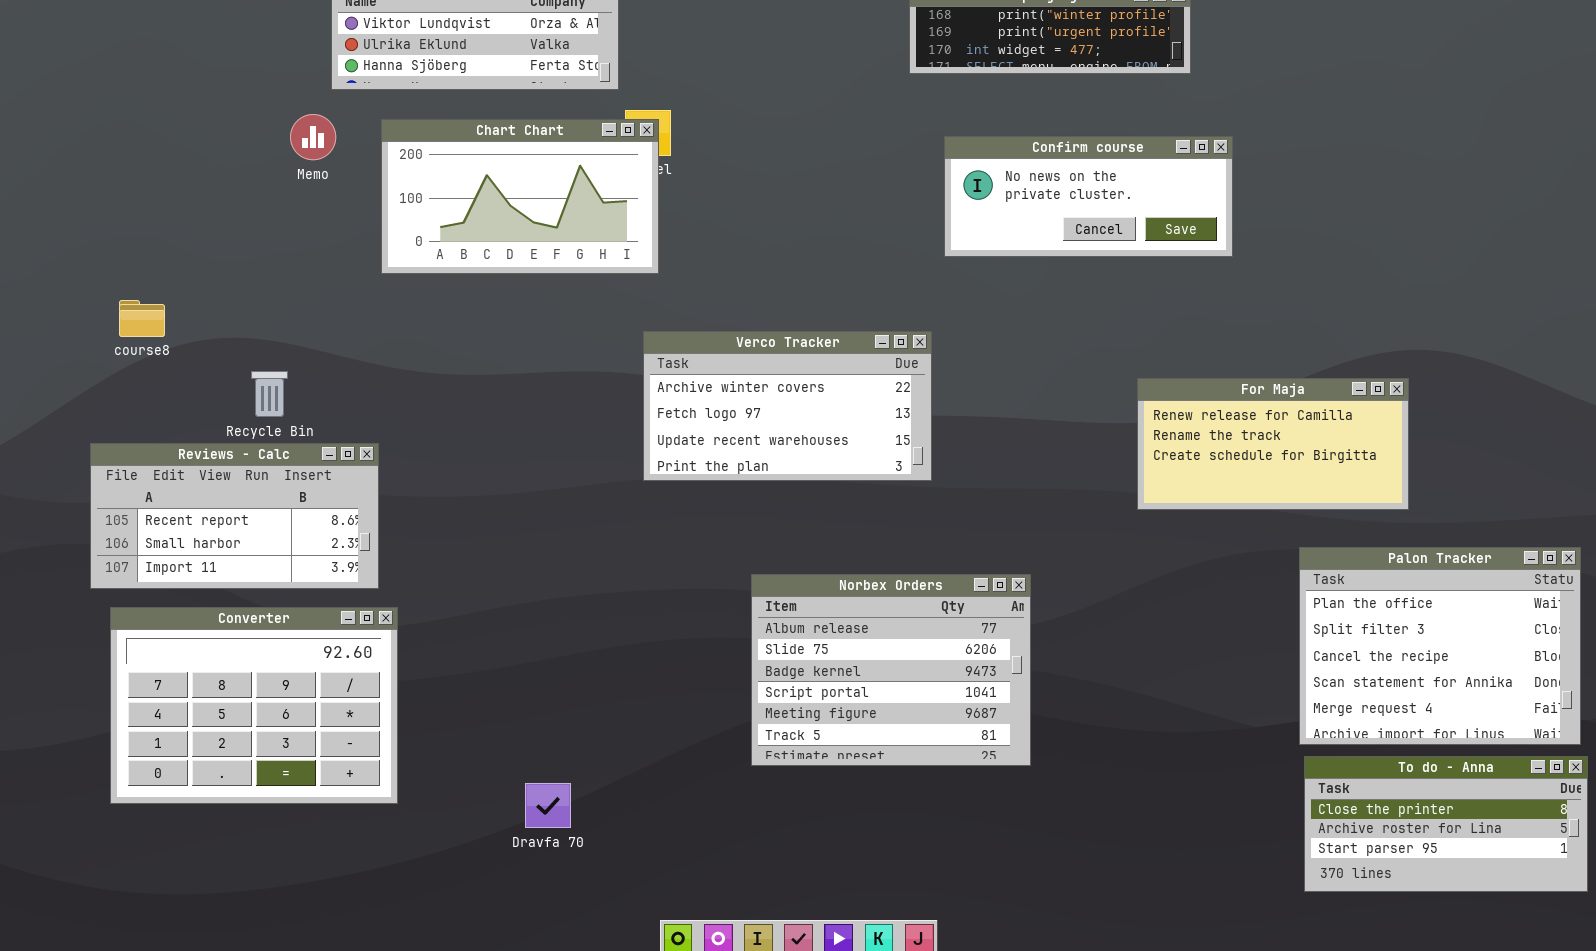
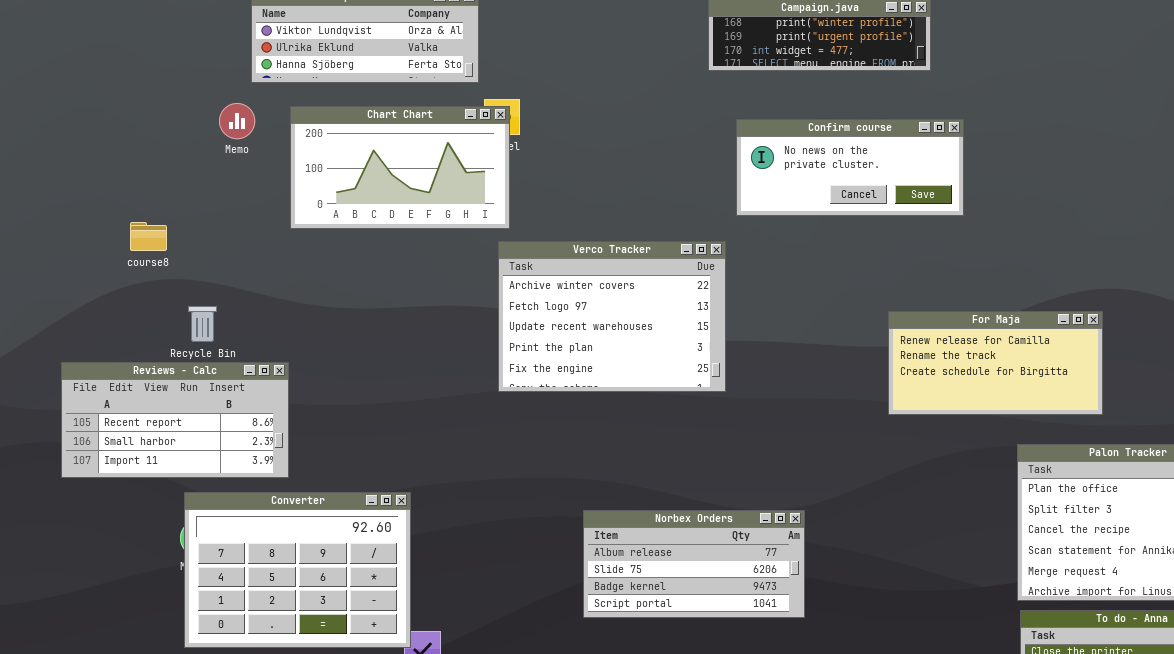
course8: [119,300,165,337] -> [130,222,167,251], moved
Verco Tracker: [643,331,932,481] -> [498,241,726,392], resized
Norbex Orders: [751,574,1031,766] -> [583,510,805,618], resized
Converter: [110,607,398,804] -> [184,492,411,648], moved

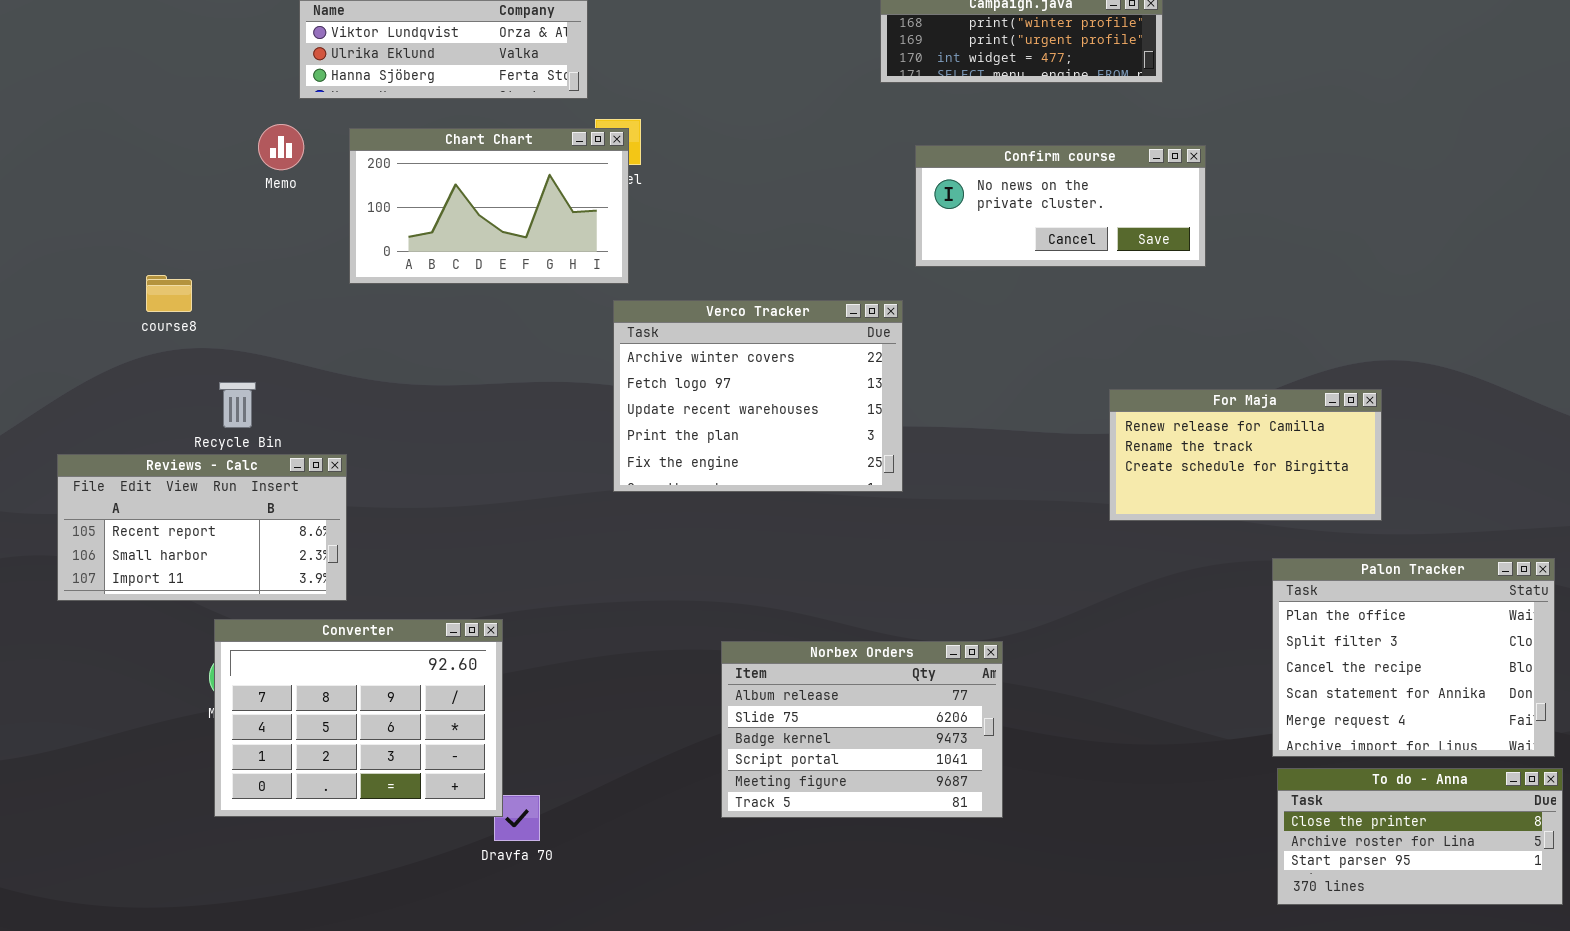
Norbex Orders: [583,510,805,618] -> [721,641,1003,818], resized

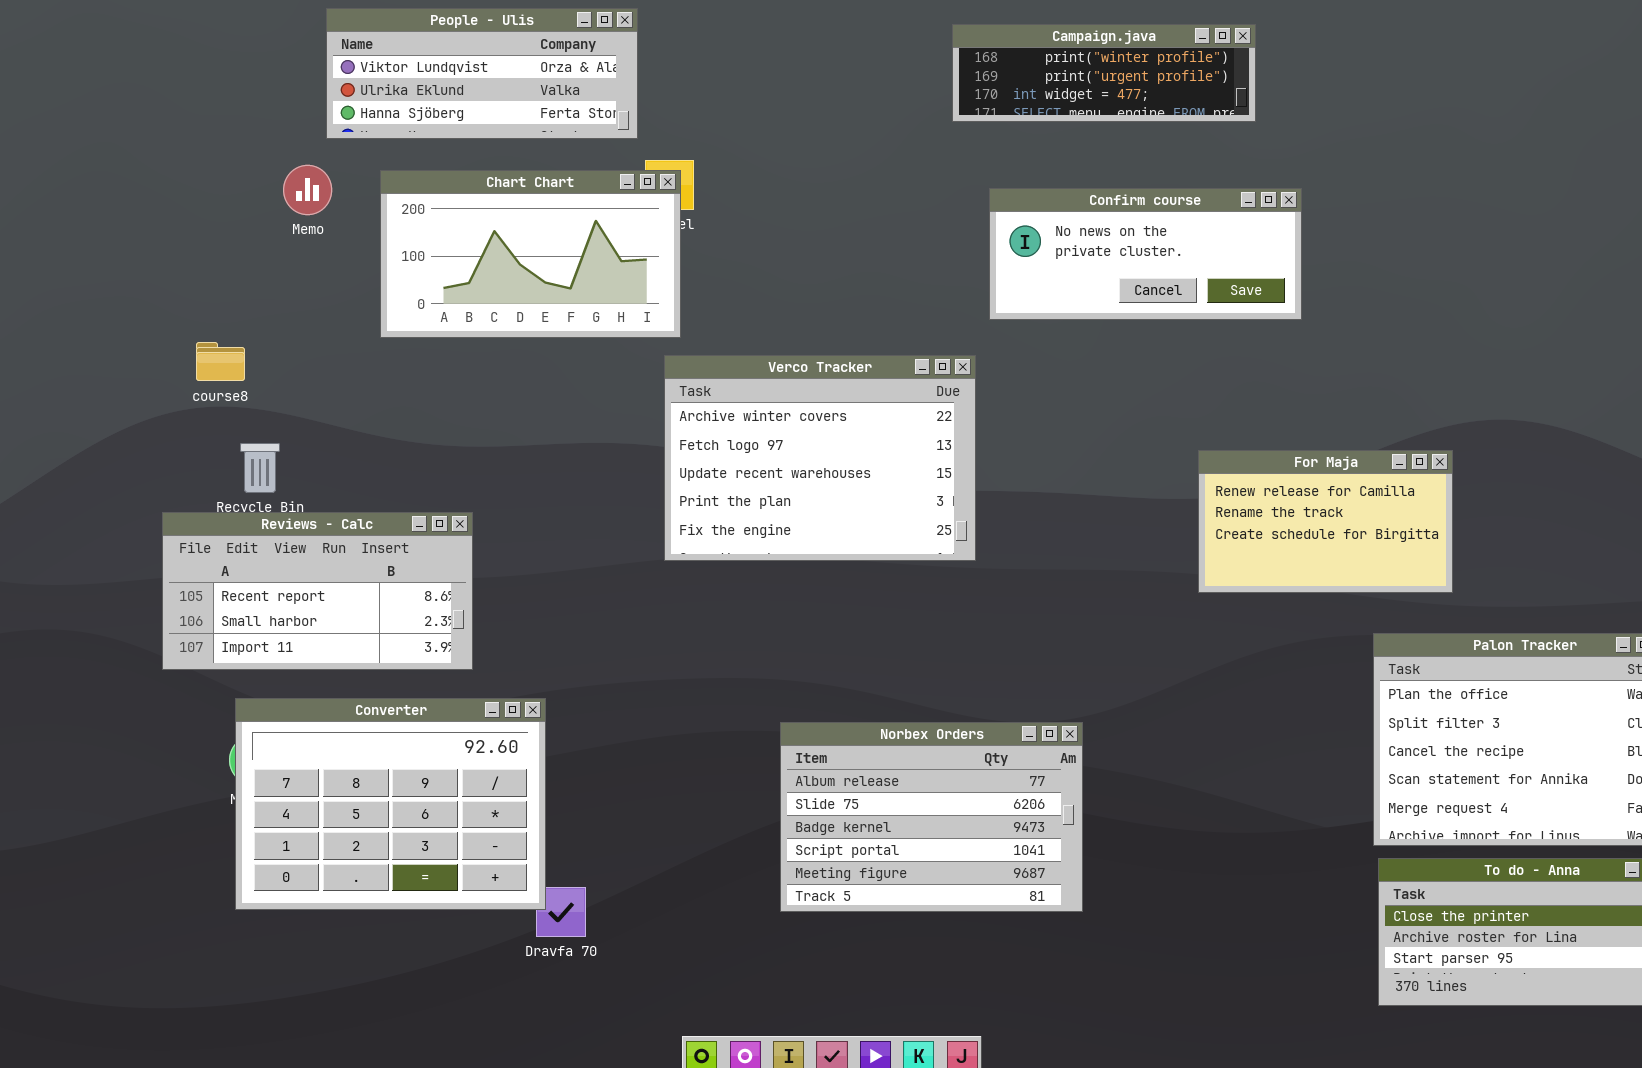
course8: [146,275,192,312] -> [196,342,245,381], moved
For Maja: [1109,389,1382,521] -> [1198,450,1453,593], resized
Reviews - Calc: [57,454,347,601] -> [162,512,473,670], moved

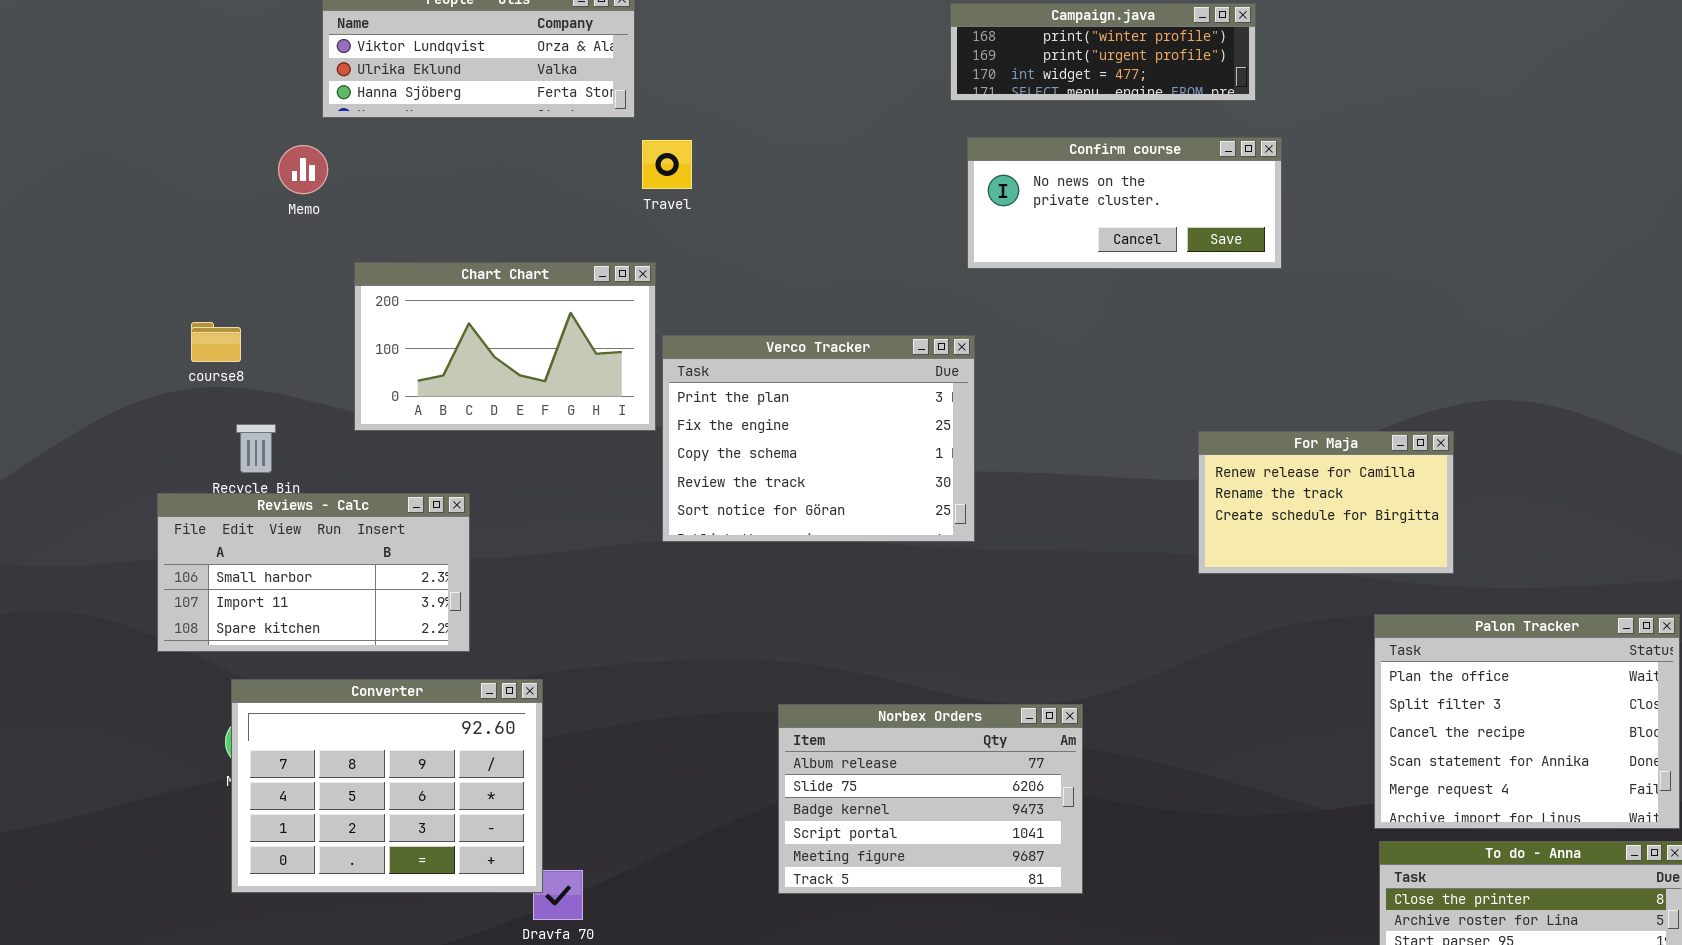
Chart Chart: [380,170,681,338] -> [354,262,656,431], moved
Confirm course: [989,188,1302,320] -> [967,137,1282,269], moved
Verco Tracker: [664,355,976,561] -> [662,335,975,542], scrolled down 3 rows
Reviews - Calc: [162,512,473,670] -> [157,493,470,652], scrolled down 1 row

